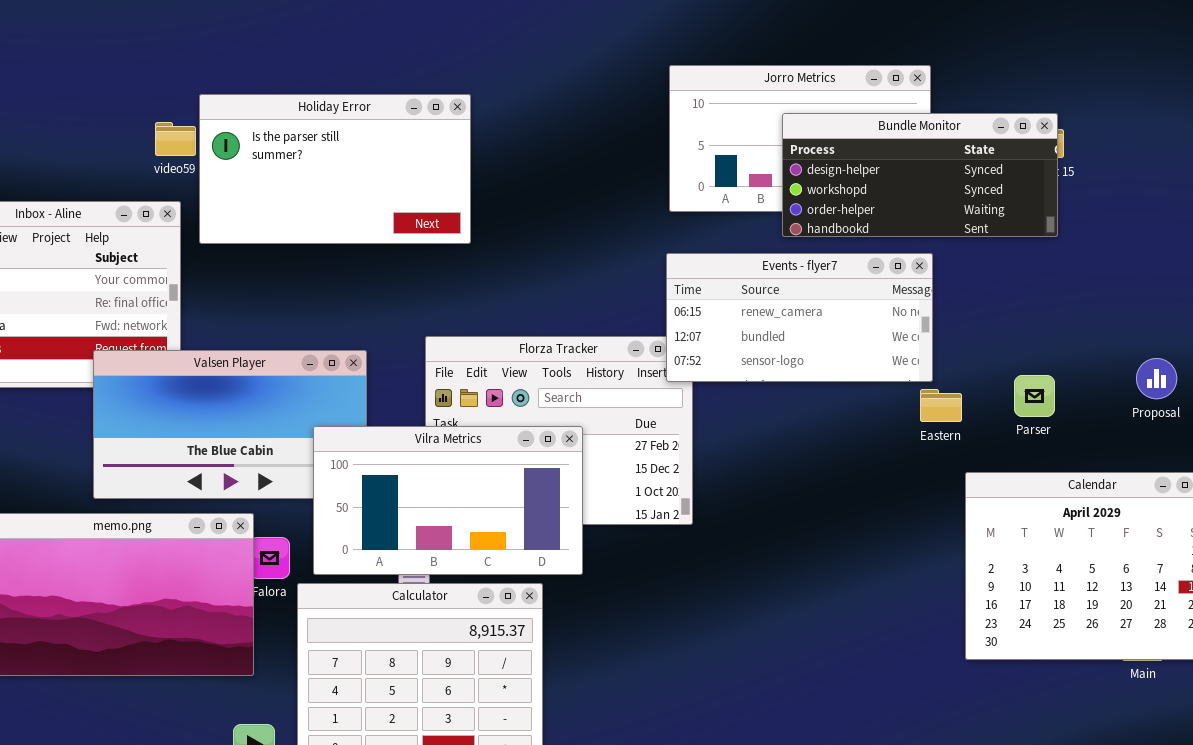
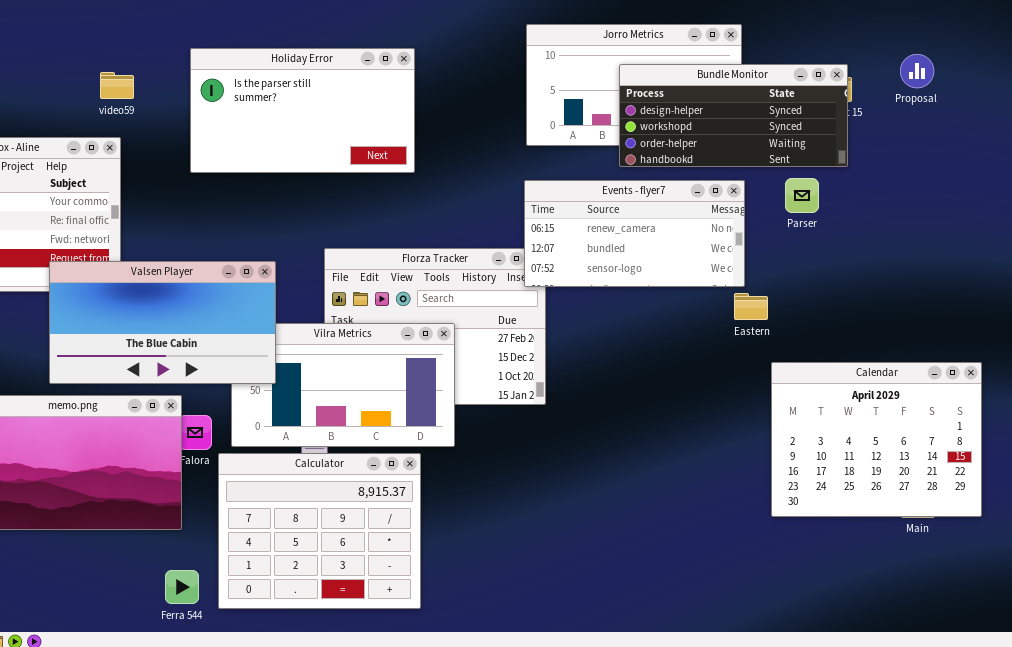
Holiday Error: [199,94,471,244] -> [190,48,415,173], moved
Valsen Player: [93,350,367,499] -> [49,261,276,384], raised
Proposal: [1136,358,1177,399] -> [900,54,934,88], moved
Parser: [1014,375,1055,417] -> [785,178,819,213], moved

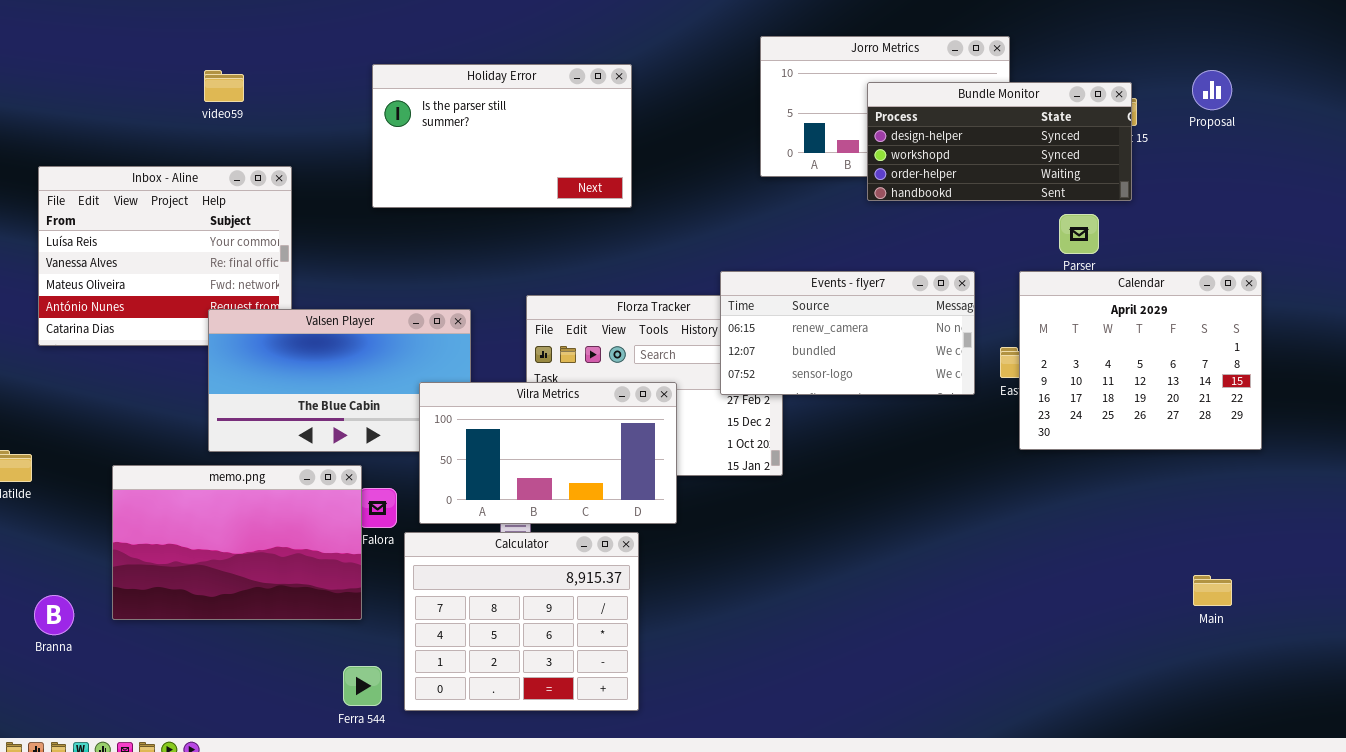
video59: [100,72,134,99] -> [204,70,244,102], moved
Events - flyer7: [524,180,745,287] -> [720,271,975,395], moved
Vilra Metrics: [231,323,455,447] -> [419,382,677,524], raised
Calendar: [771,362,982,517] -> [1019,271,1262,450], moved

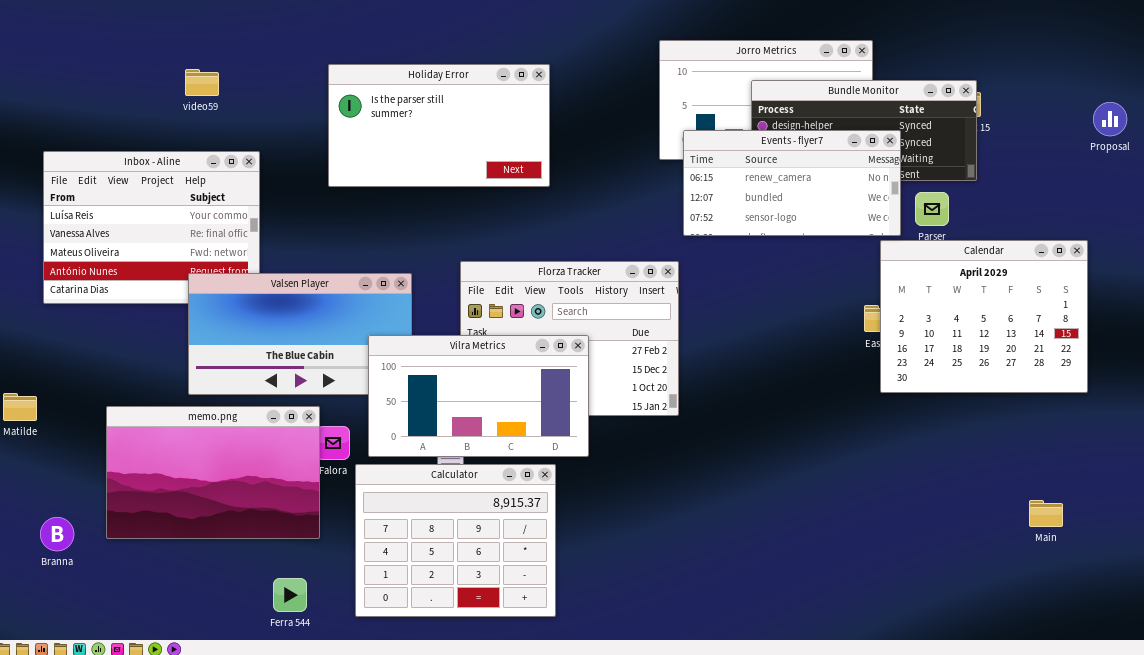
Proposal: [1192,70,1232,110] -> [1093,102,1127,136], moved
Events - flyer7: [720,271,975,395] -> [683,130,901,236], moved
Ferra 544: [343,666,382,706] -> [273,578,307,612], moved

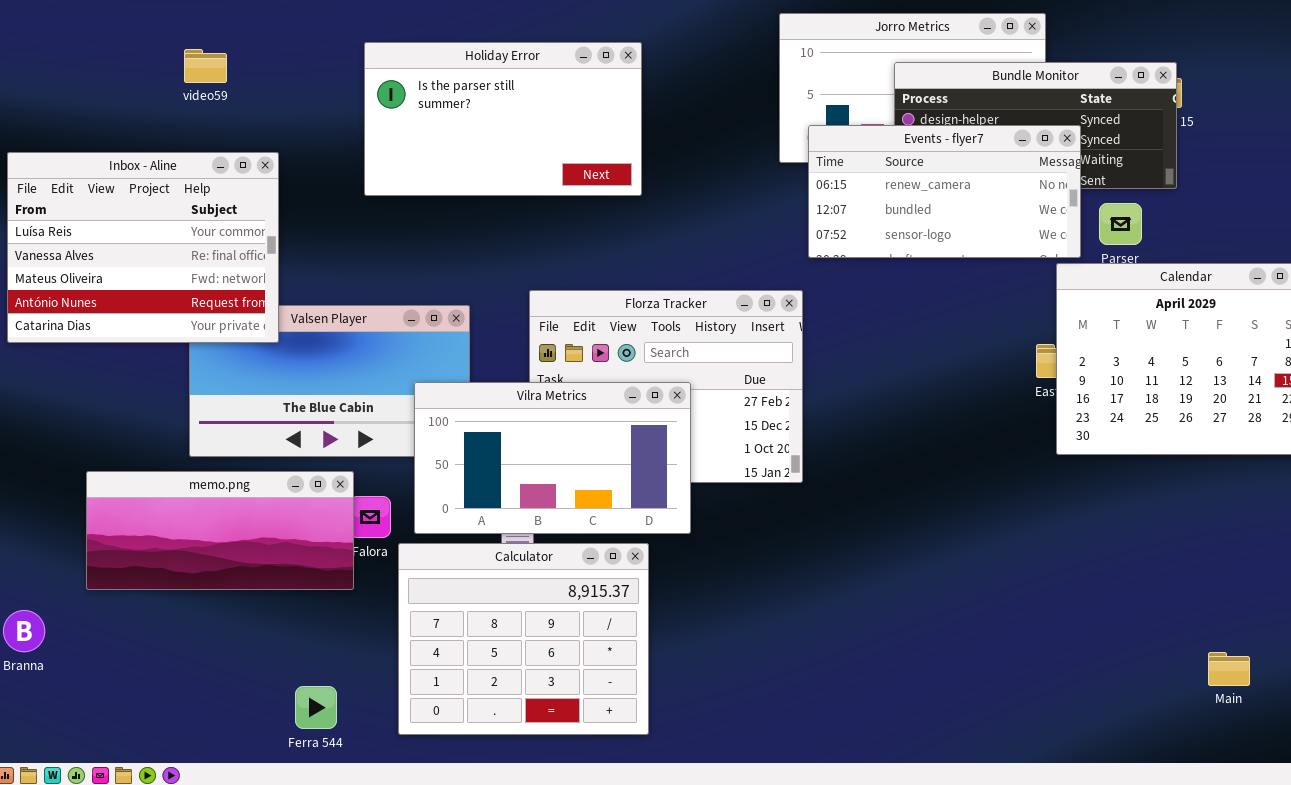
Inbox - Aline: [43,151,260,304] -> [7,152,279,343], raised
memo.png: [106,406,320,539] -> [86,471,354,590], resized
Main: [1029,500,1063,527] -> [1208,652,1250,686], moved

